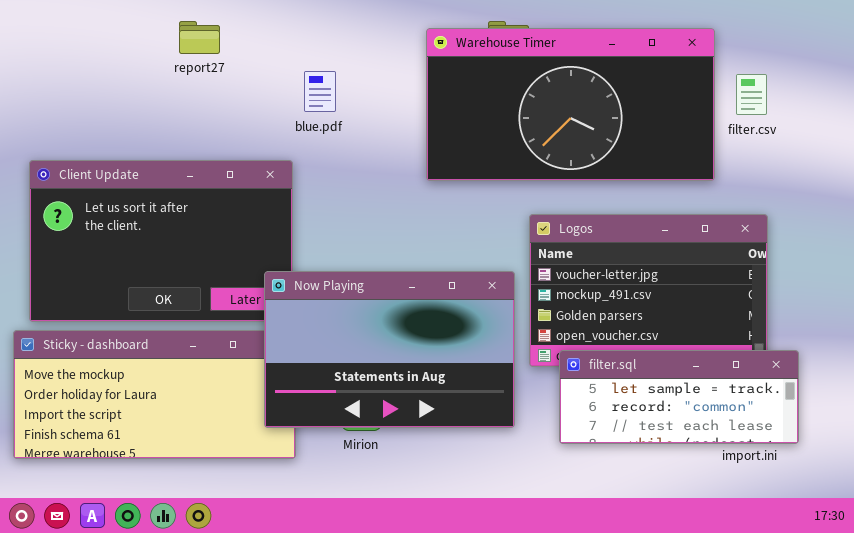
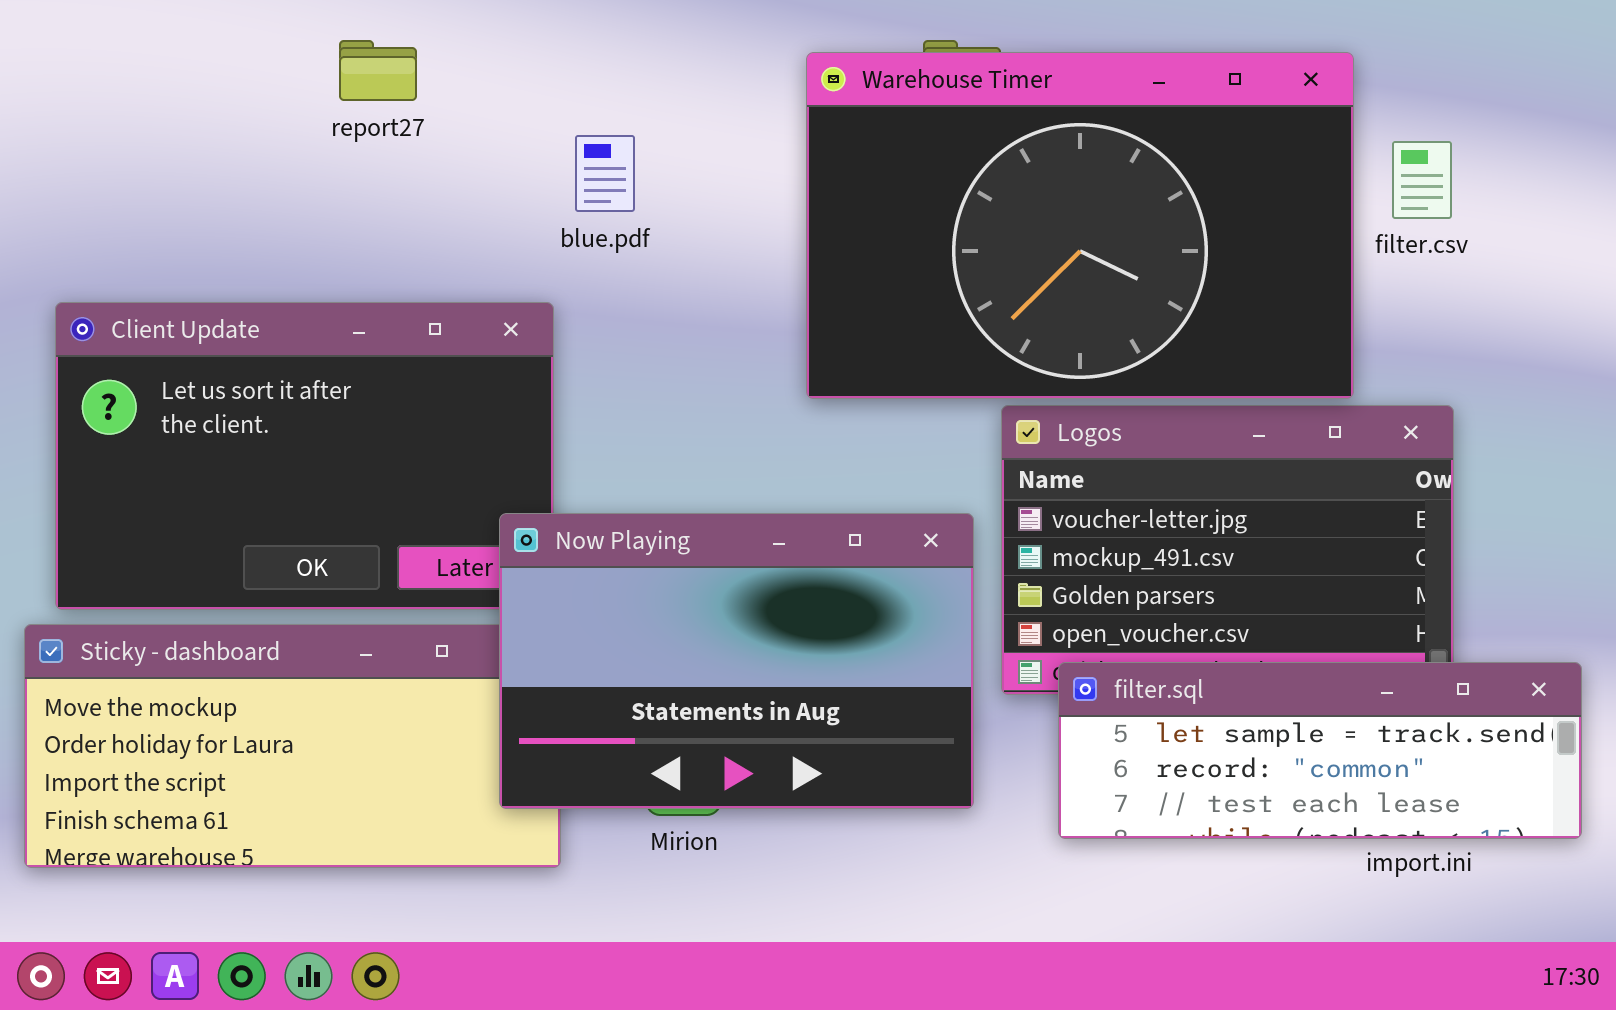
Warehouse Timer: [426,28,715,181] -> [806,52,1354,399], resized
filter.sql: [559,350,799,444] -> [1058,662,1582,839], resized

